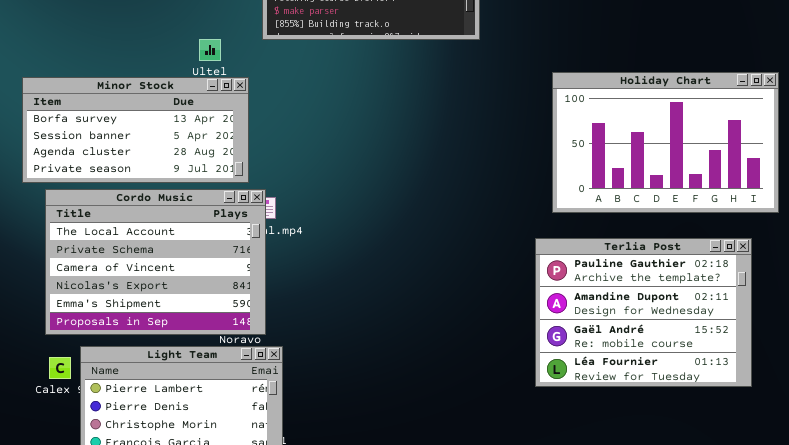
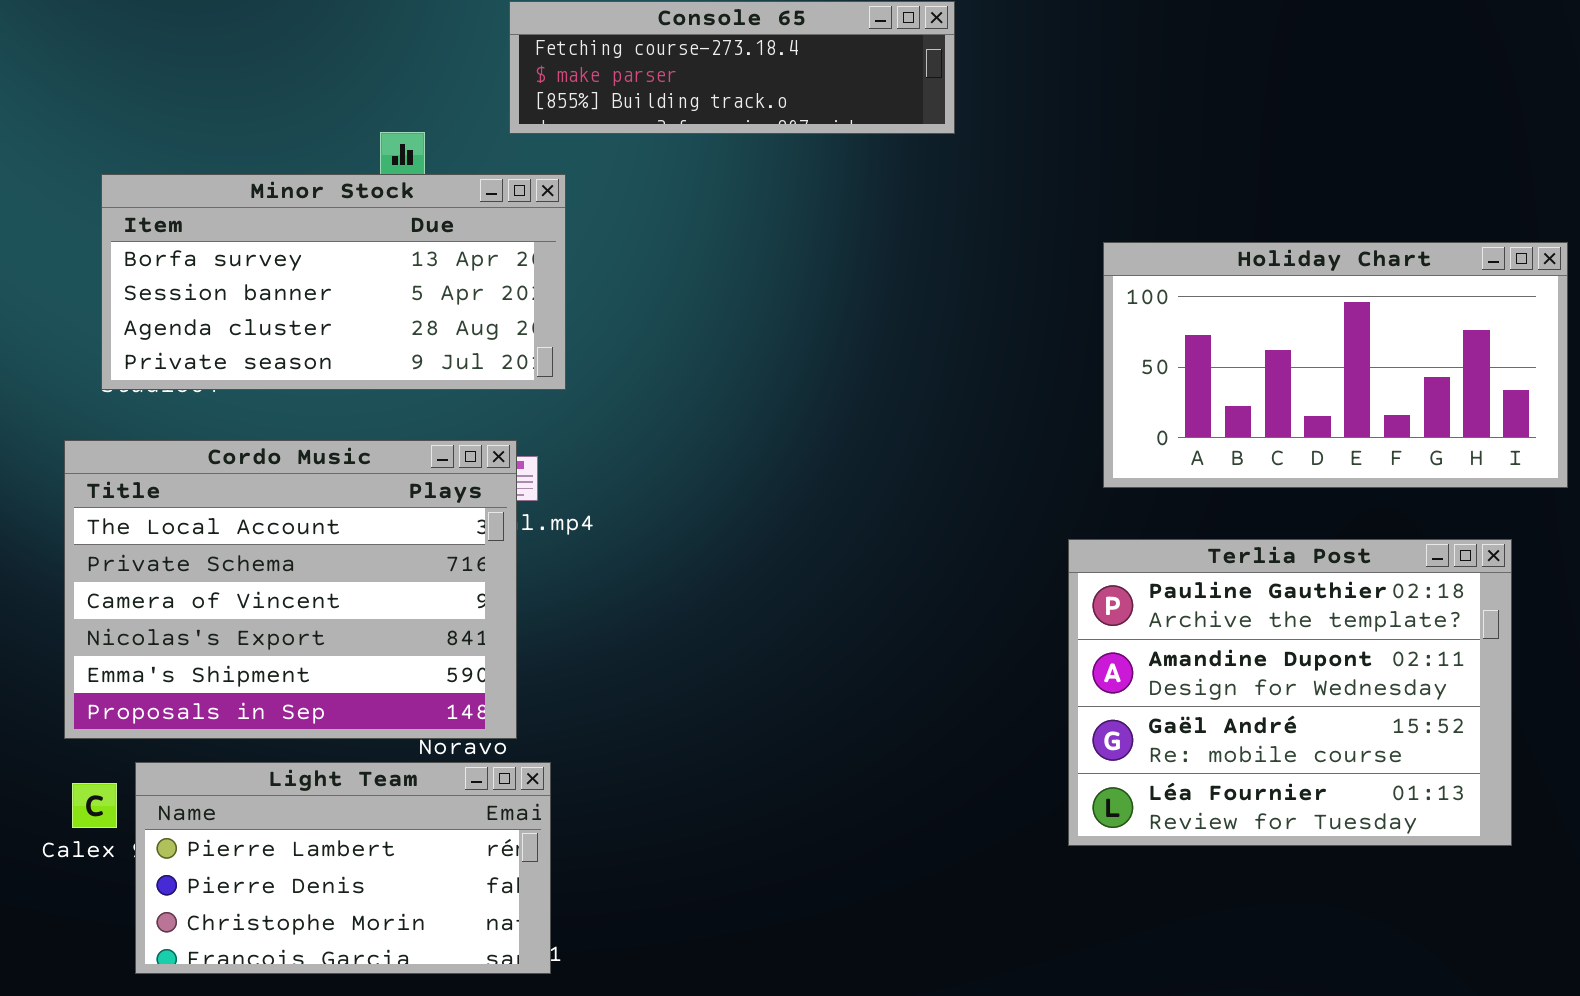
Holiday Chart: [552,72,779,213] -> [1103,242,1568,488], resized
Minor Stock: [22,77,249,183] -> [101,174,566,390], moved

